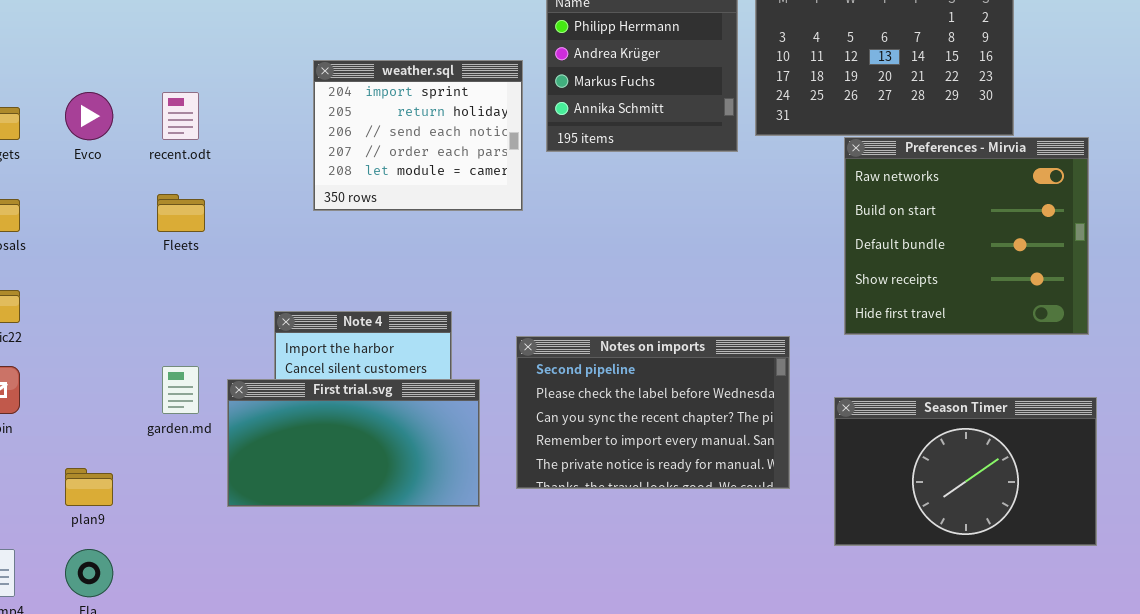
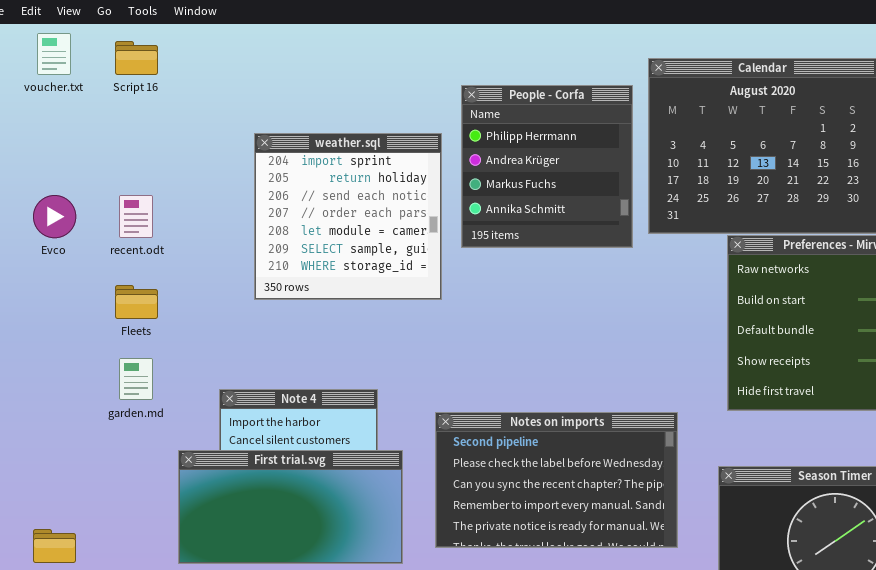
weather.sql: [313,60,523,211] -> [254,133,442,300], resized
garden.md: [162,366,199,414] -> [119,358,153,400], moved

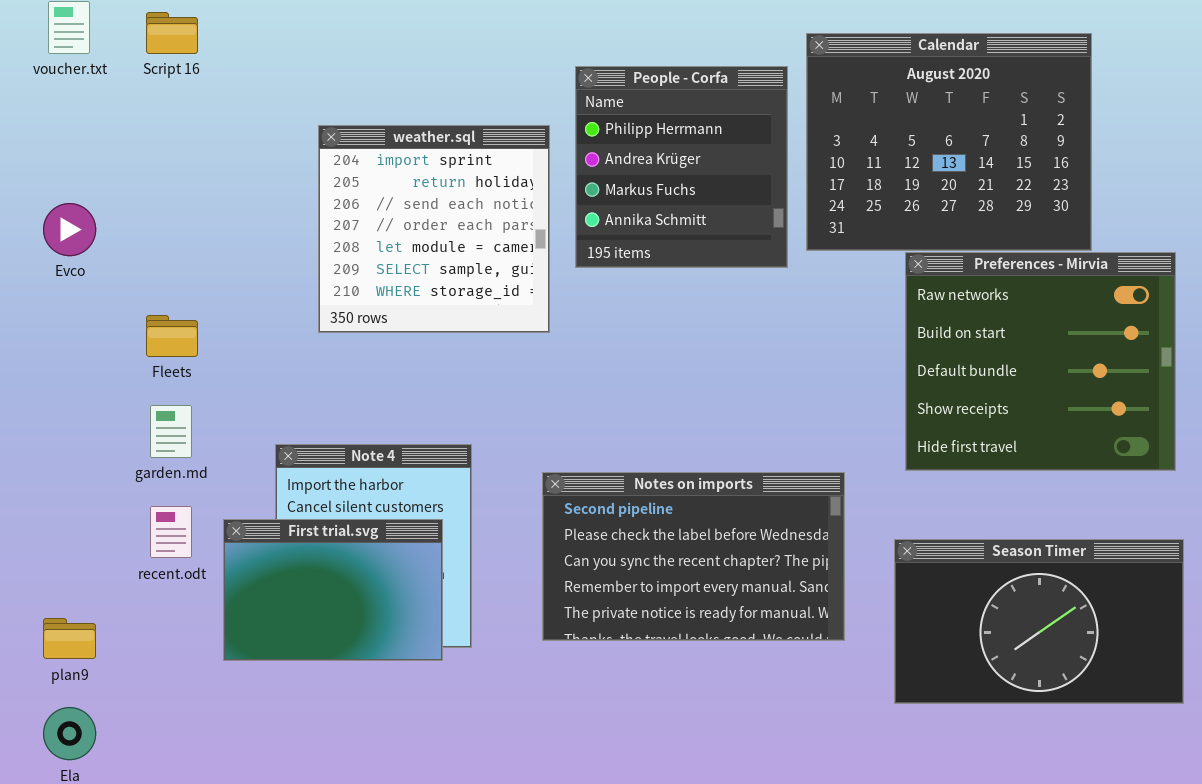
recent.odt: [119,195,153,238] -> [150,506,192,558], moved
First trial.svg: [178,450,403,564] -> [223,519,443,661], resized

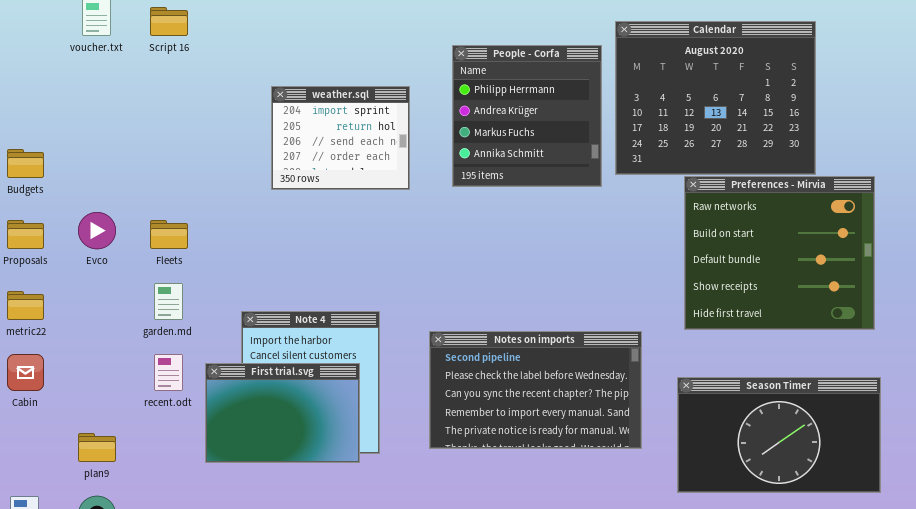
weather.sql: [318,125,550,333] -> [271,86,410,190], resized
Evco: [43,203,96,256] -> [78,212,116,249], moved

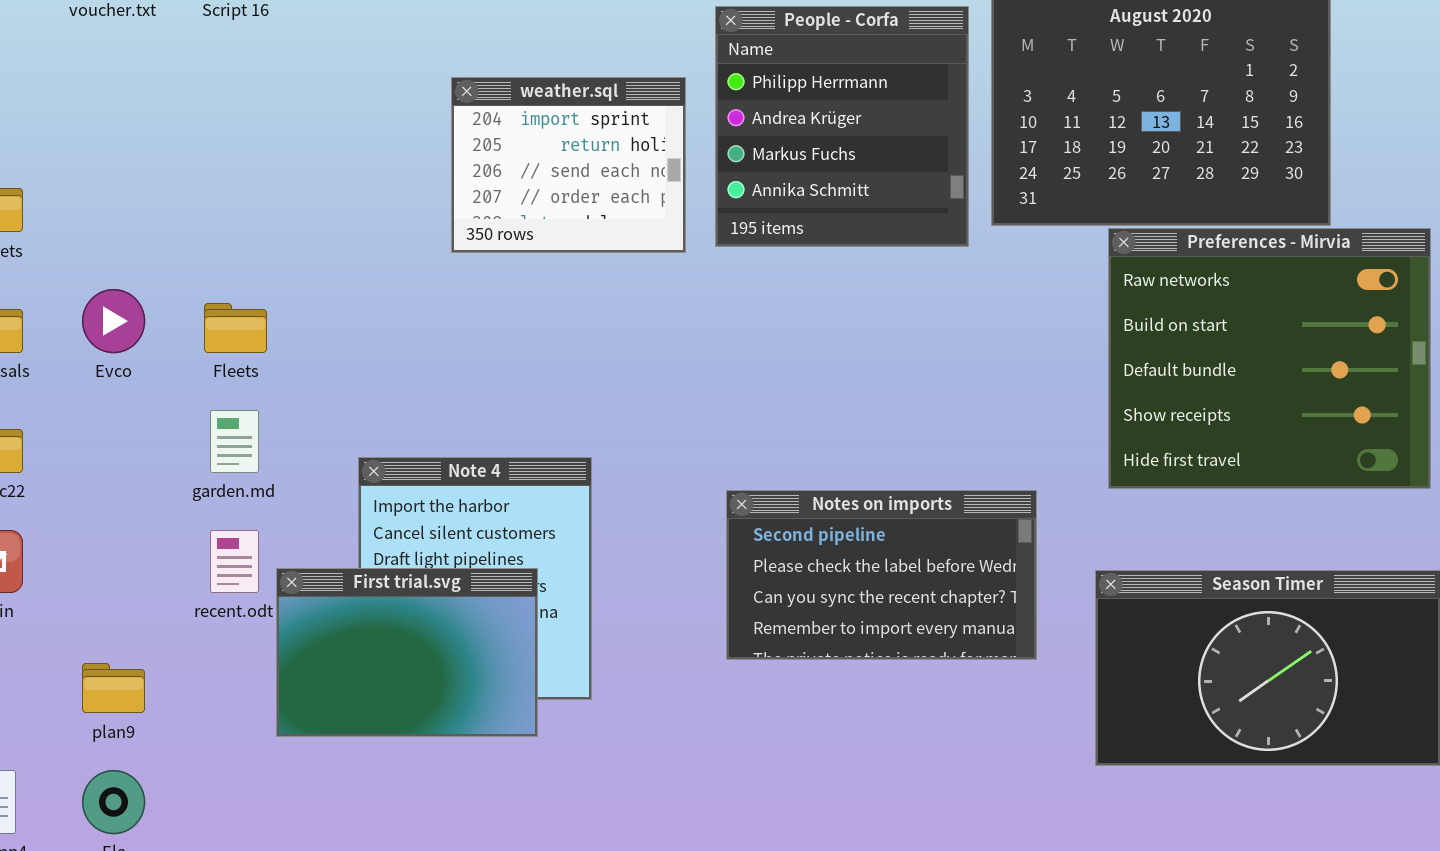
weather.sql: [271,86,410,190] -> [451,77,686,253], moved
Notes on imports: [429,331,642,449] -> [726,490,1037,660], resized
First trial.svg: [205,363,360,463] -> [276,568,538,737], moved

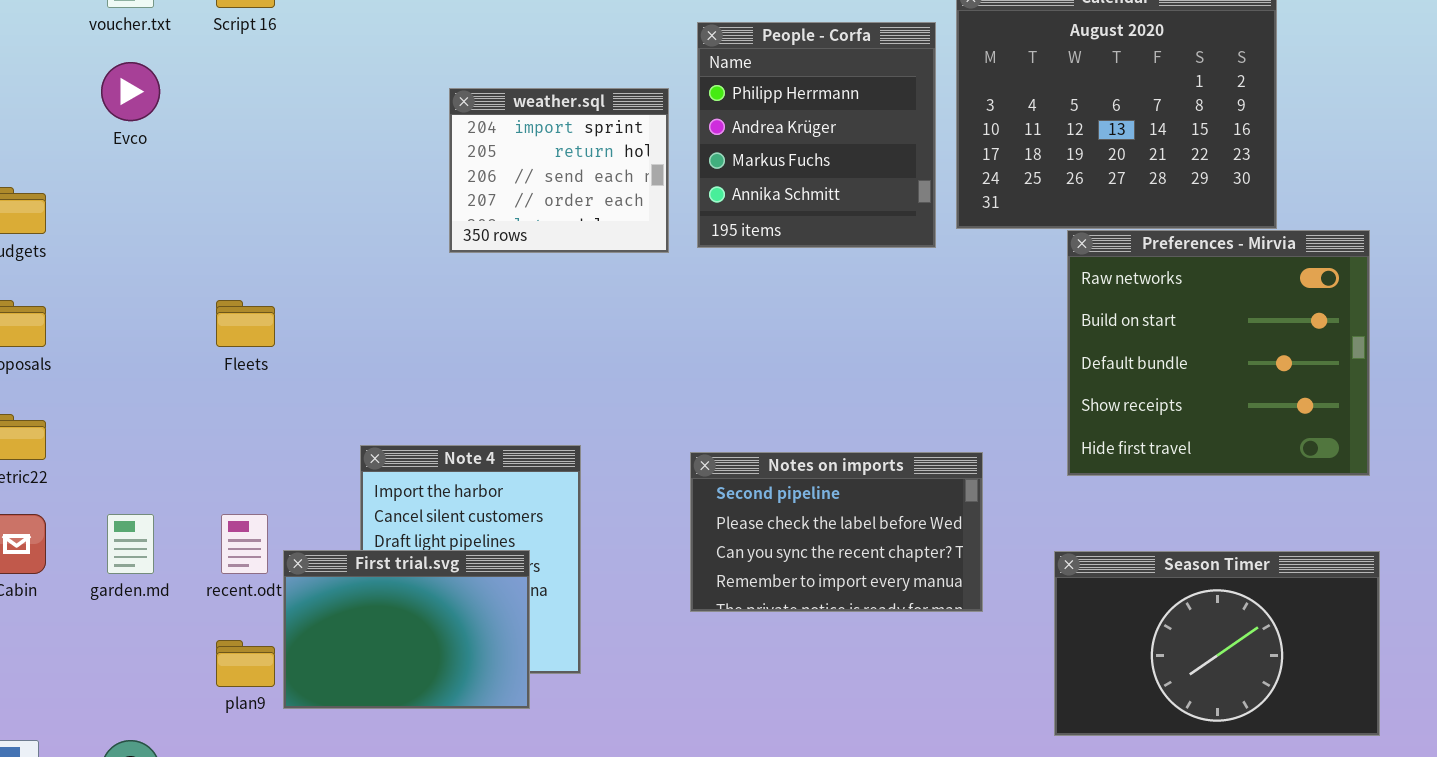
Evco: [82,289,145,353] -> [101,62,160,121], moved
garden.md: [210,410,259,473] -> [107,514,154,574], moved
Notes on imports: [726,490,1037,660] -> [690,452,983,612], moved
plan9: [82,663,145,713] -> [216,640,275,687], moved

